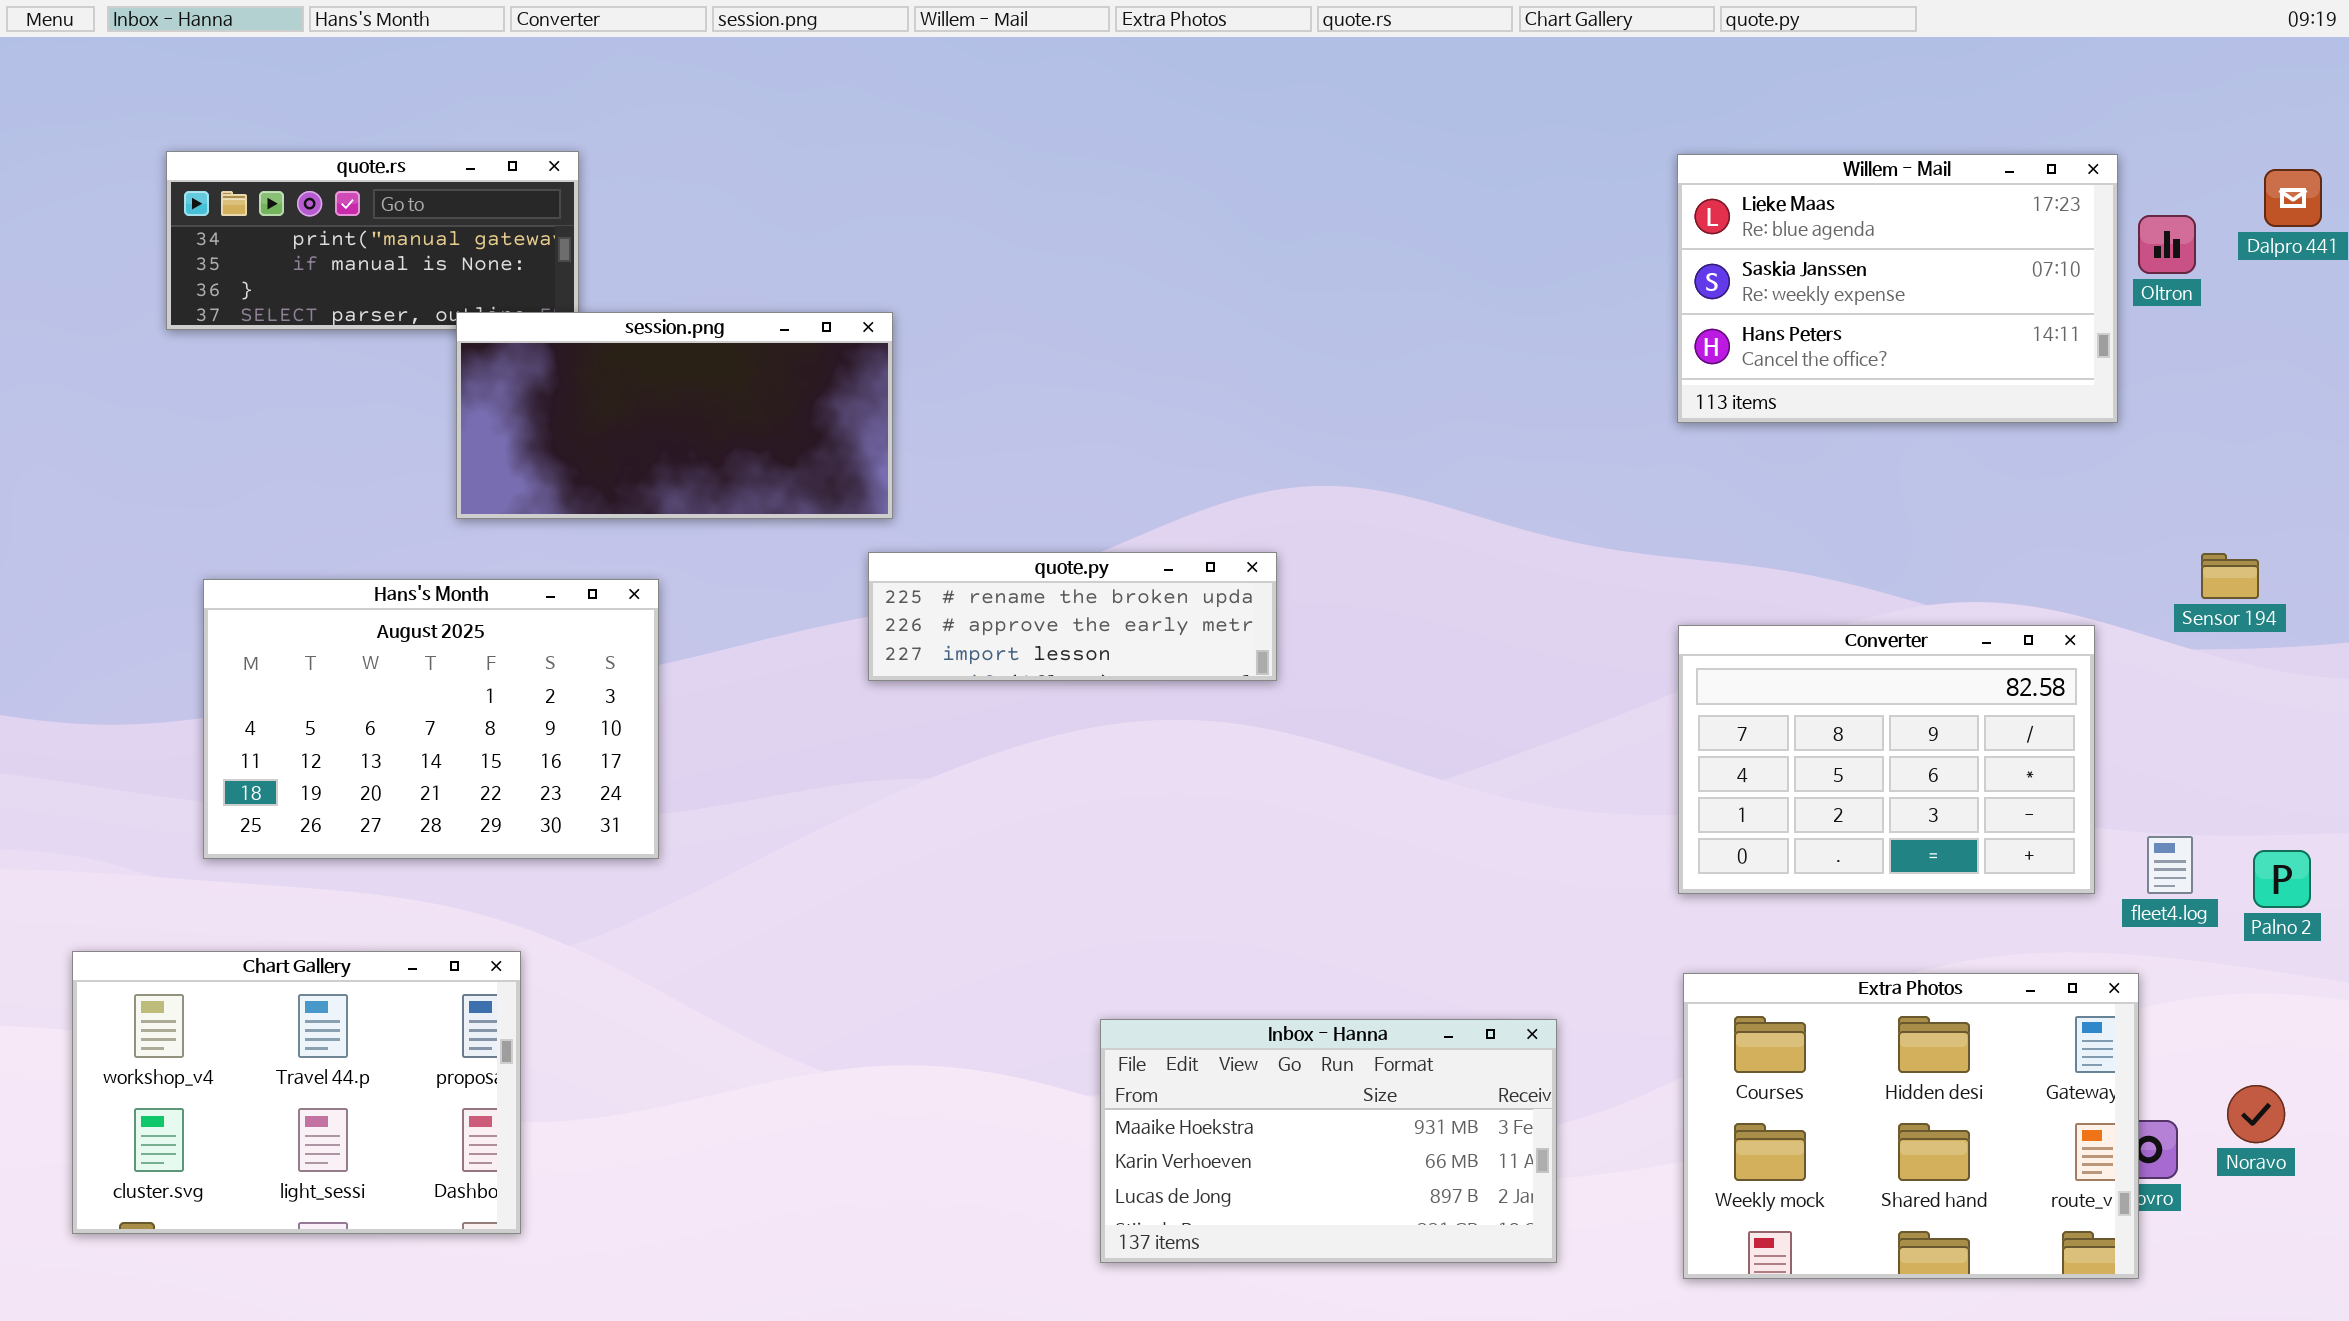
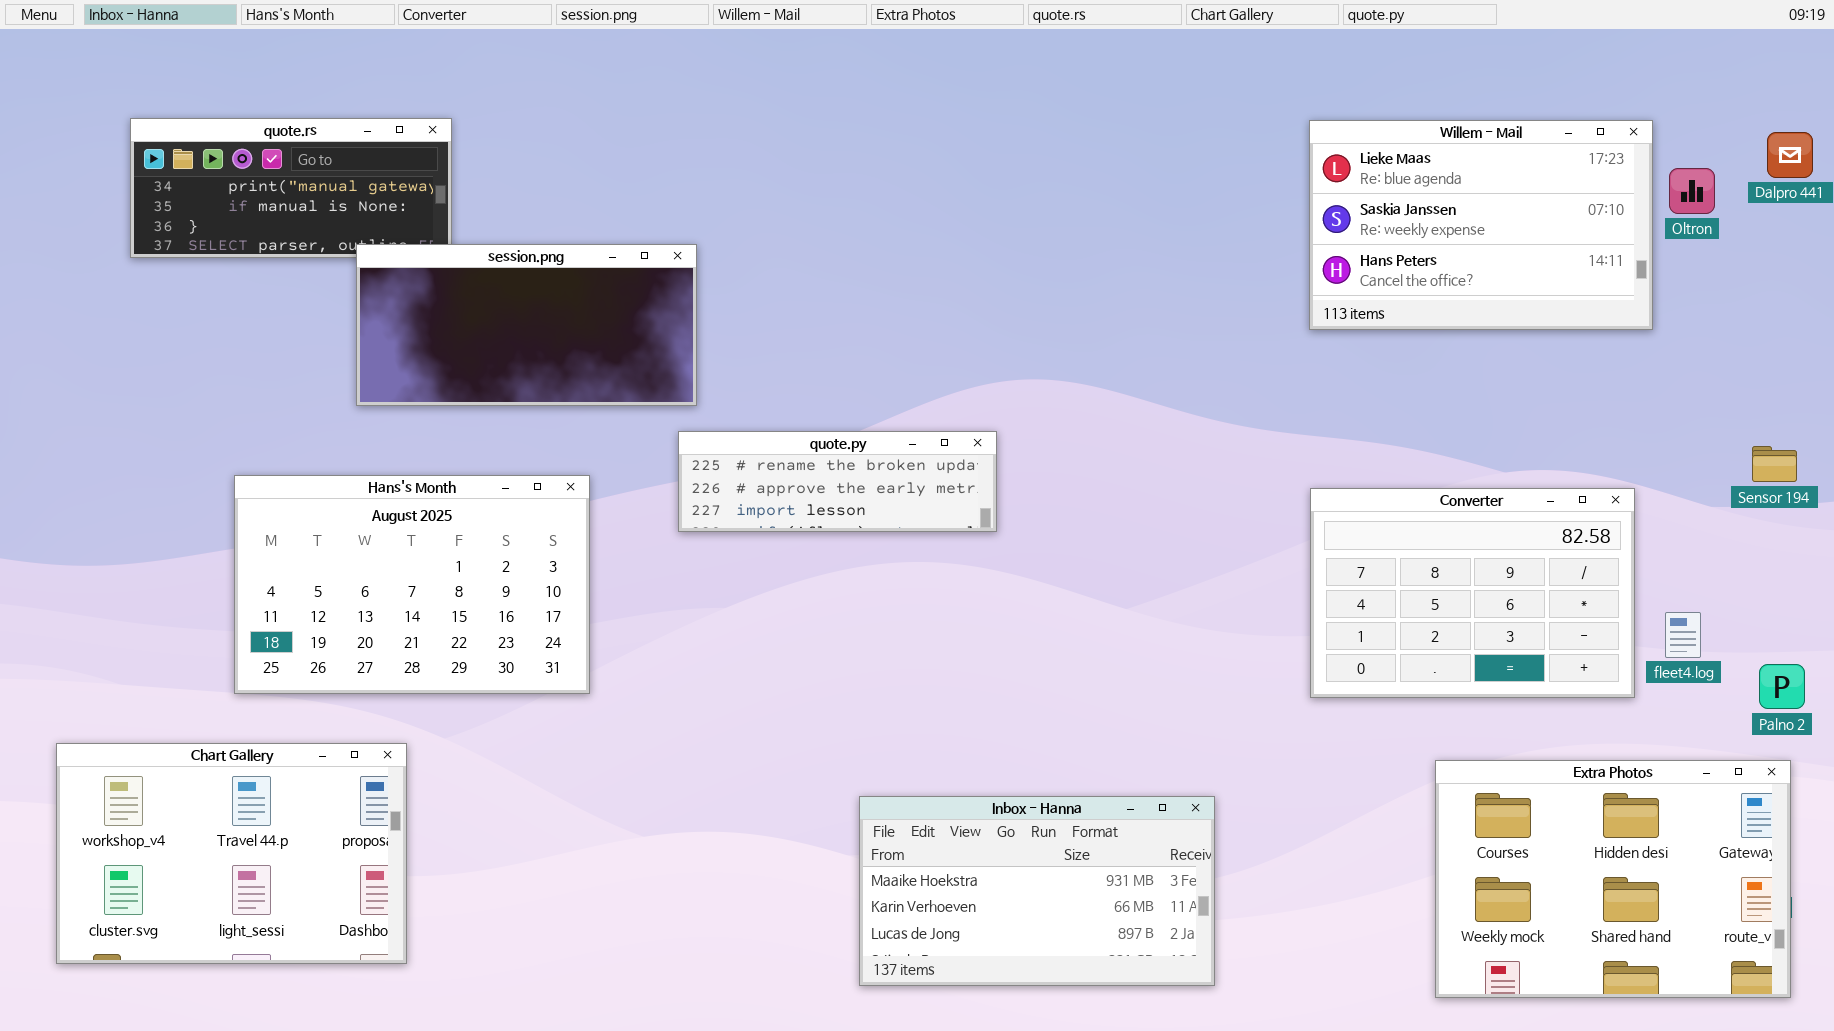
Sensor 194: [2201,553,2259,599] -> [1752,446,1797,482], moved
Hans's Month: [203,579,659,859] -> [234,475,590,694], moved
fleet4.log: [2147,836,2193,894] -> [1665,612,1701,658], moved
Extra Photos: [1683,973,2139,1279] -> [1435,760,1791,998], moved

